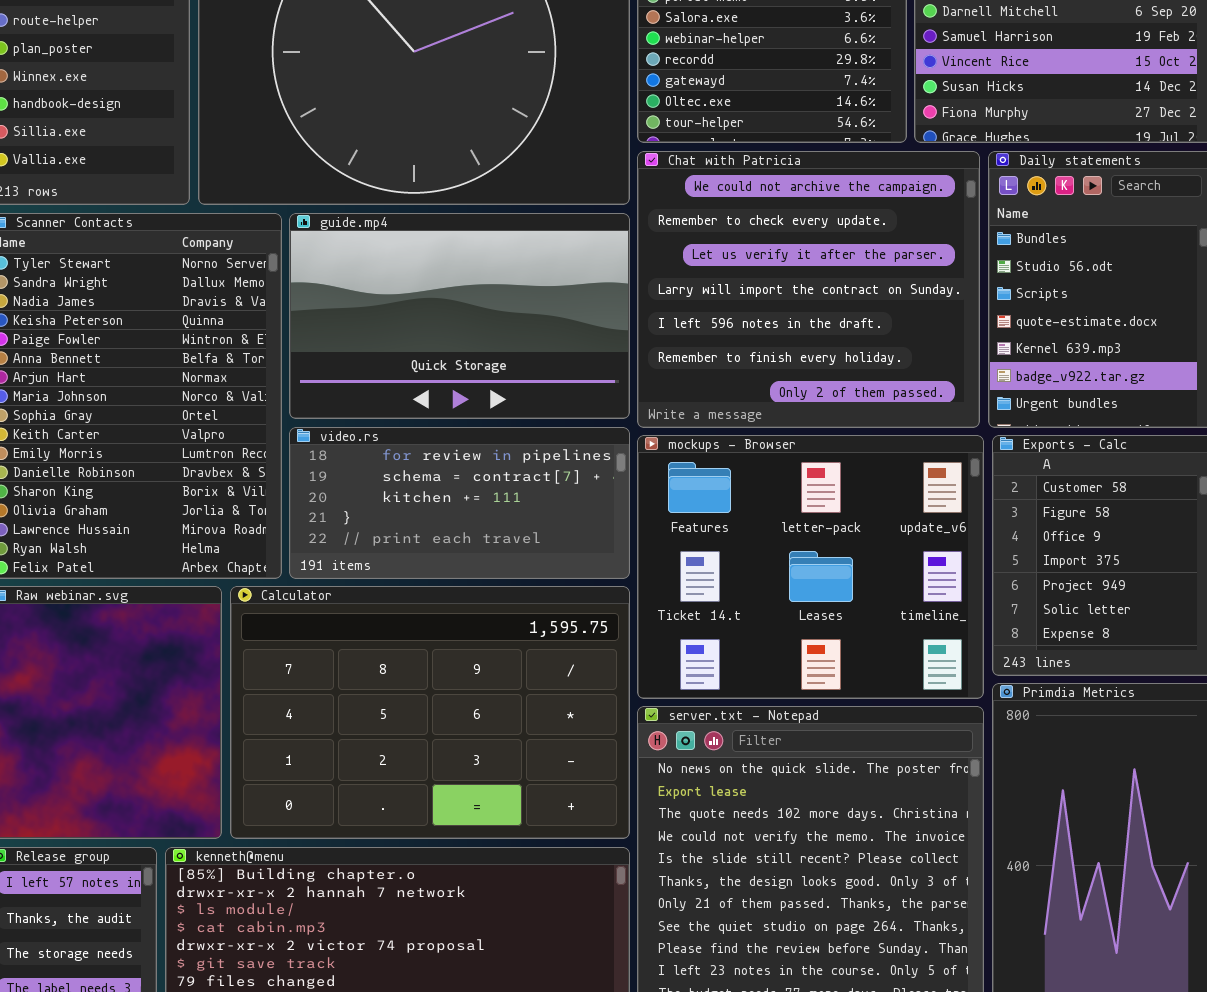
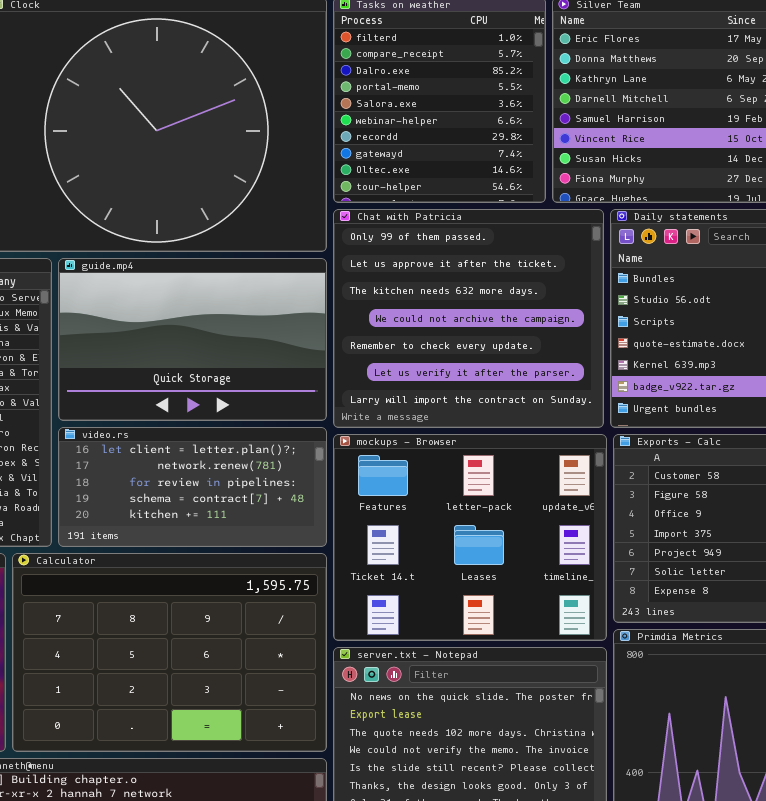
Chat with Patricia: [637,151,980,428] -> [333,209,604,428], scrolled up 3 rows
video.rs: [289,427,630,579] -> [58,427,327,547], scrolled up 2 rows

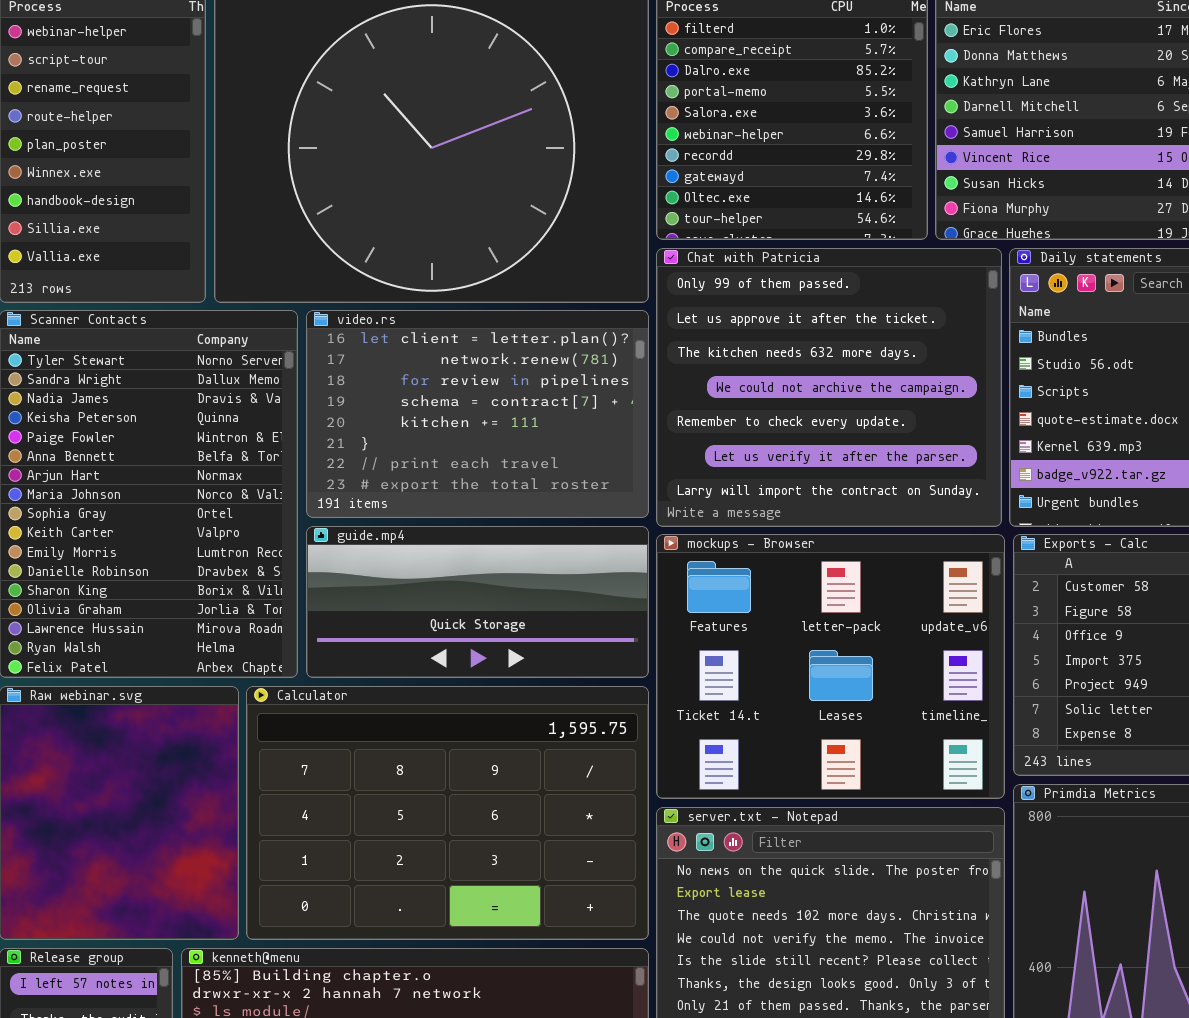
guide.mp4: [58,258,327,421] -> [306,526,649,678], moved, resized
video.rs: [58,427,327,547] -> [306,310,649,518], moved, resized

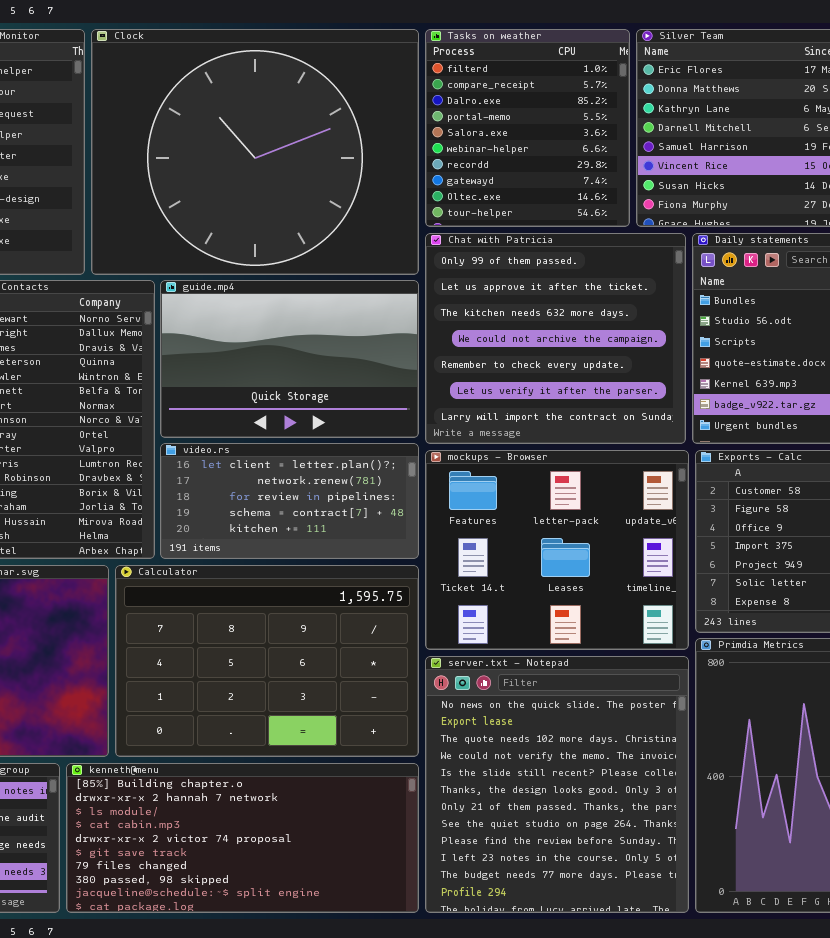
video.rs: [306,310,649,518] -> [160,443,419,559], moved, resized
guide.mp4: [306,526,649,678] -> [160,280,419,438], moved, resized

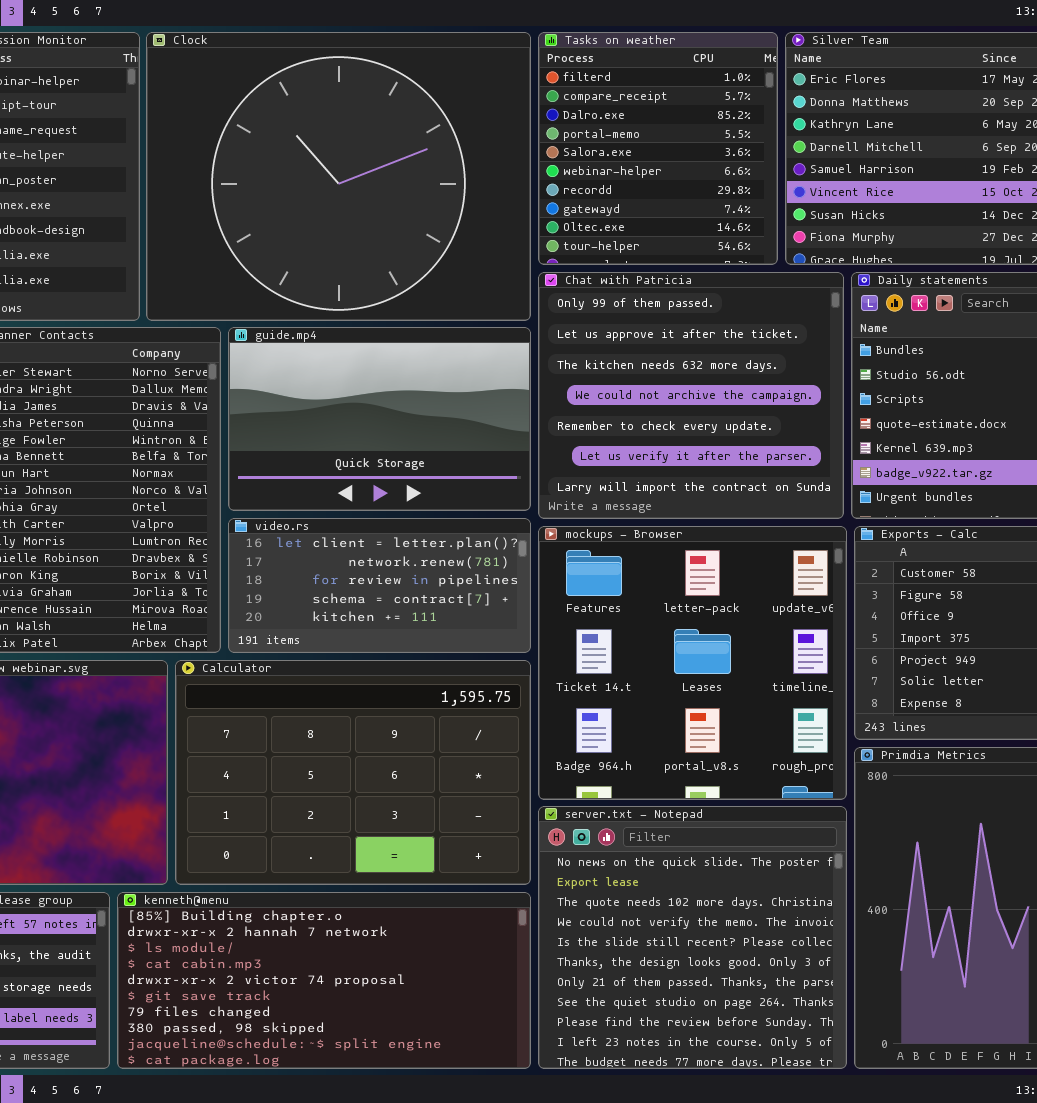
mockups - Browser: [425,450,689,650] -> [538,526,847,800], resized
server.txt - Notepad: [425,656,689,913] -> [538,806,847,1069], resized

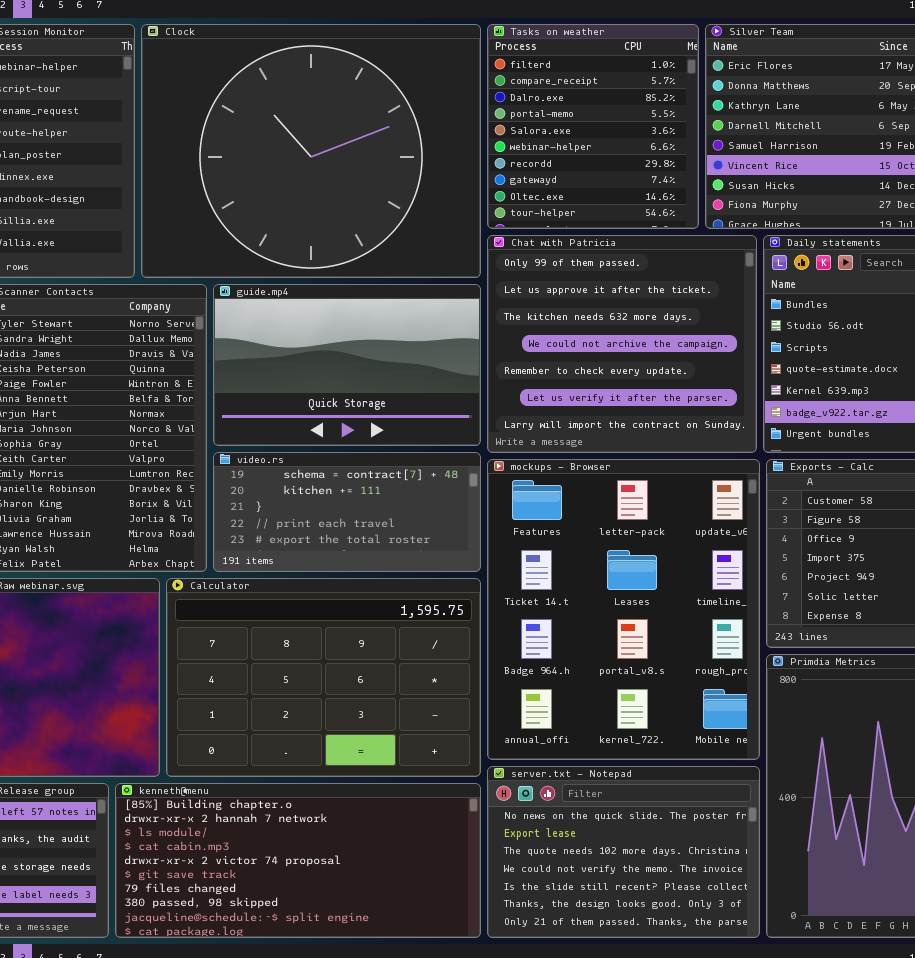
video.rs: [228,518,531,653] -> [213,452,481,572], scrolled down 3 rows
mockups - Browser: [538,526,847,800] -> [487,459,760,760], resized
server.txt - Notepad: [538,806,847,1069] -> [487,766,760,938], resized

